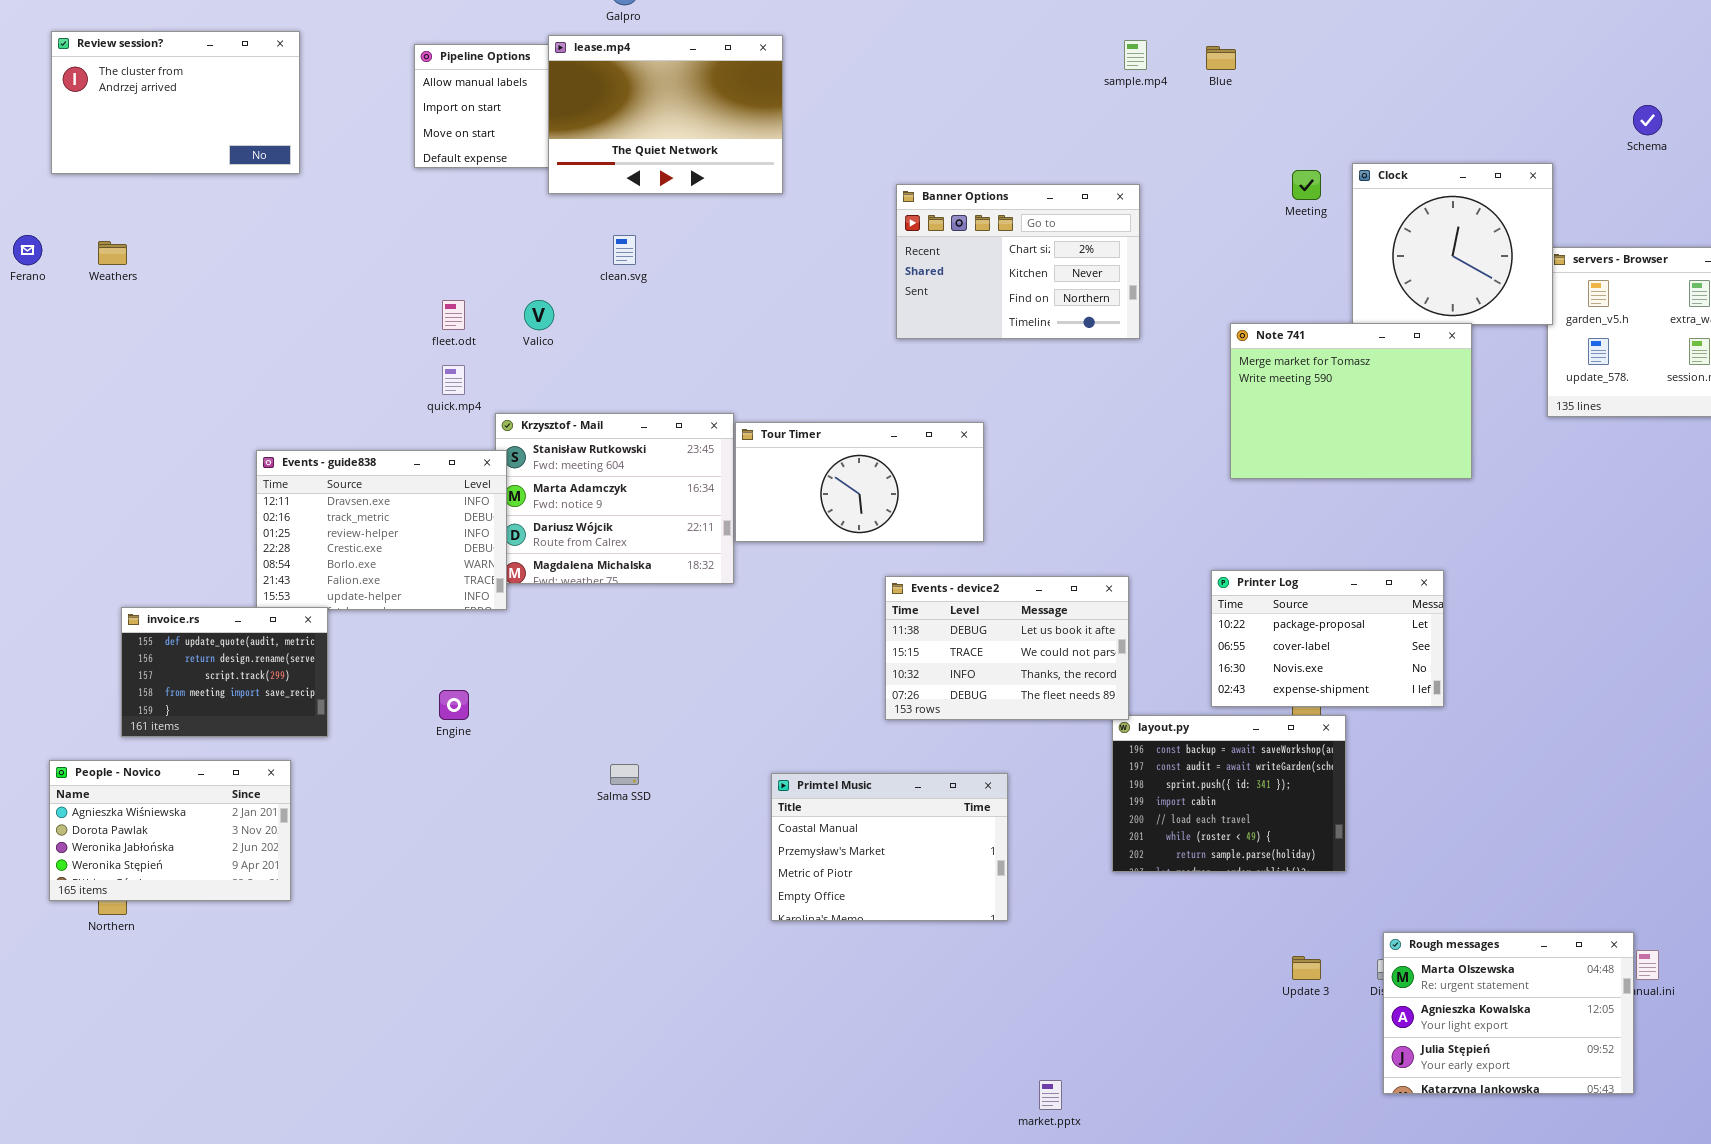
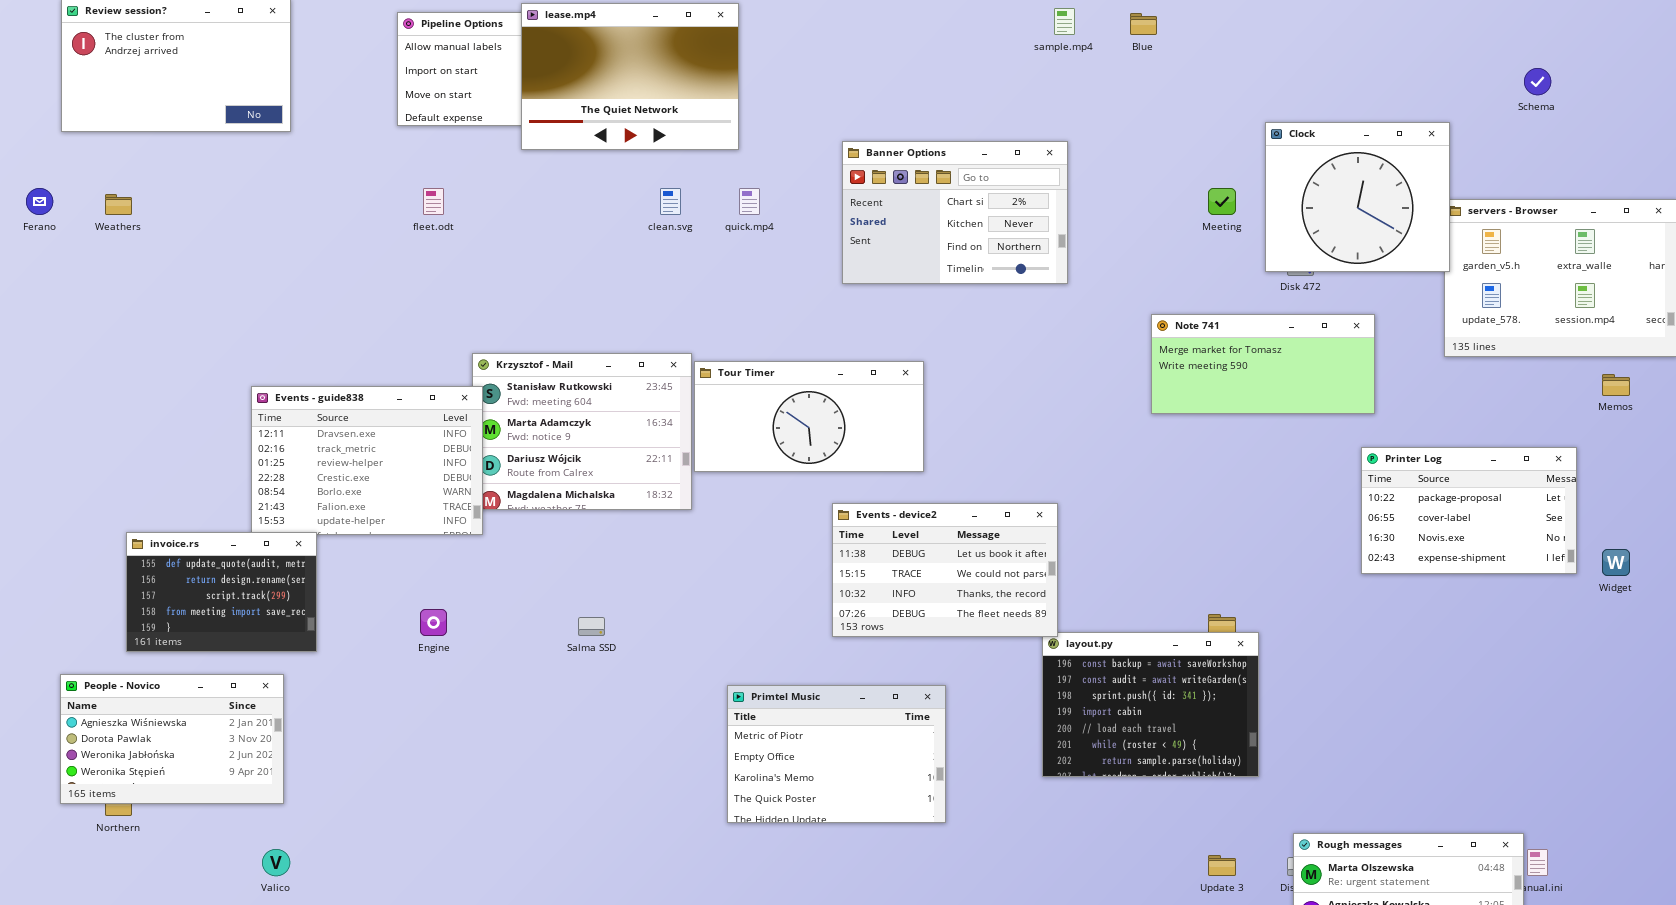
Meeting: [1292,170,1321,200] -> [1208,188,1236,215], moved
clean.svg: [613,235,636,265] -> [660,188,681,215], moved
fleet.odt: [442,300,465,330] -> [423,188,444,215], moved
Valico: [524,300,554,330] -> [262,849,290,876], moved
Note 741: [1230,323,1472,479] -> [1151,314,1375,414], resized
quick.mp4: [442,365,465,395] -> [739,188,760,215], moved
Printer Log: [1211,570,1444,707] -> [1361,447,1577,574], moved
Salma SSD: [610,764,639,785] -> [578,617,605,636], moved
Primtel Music: [771,773,1008,921] -> [727,685,946,823], scrolled down 2 rows

